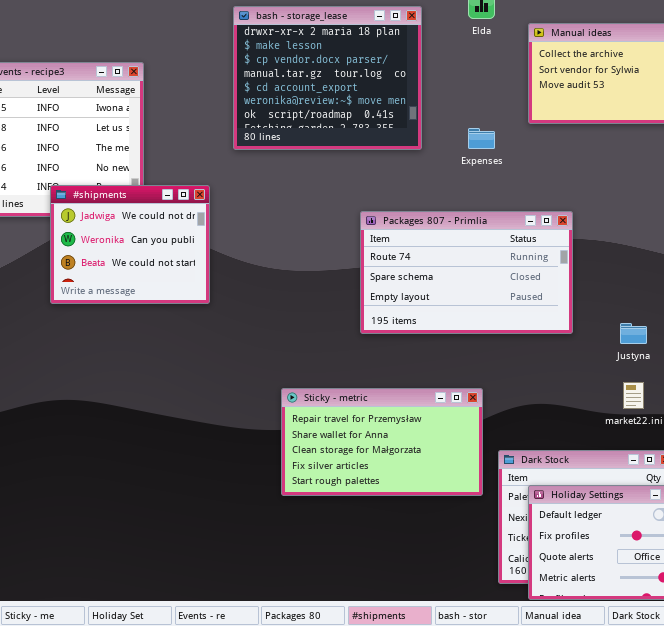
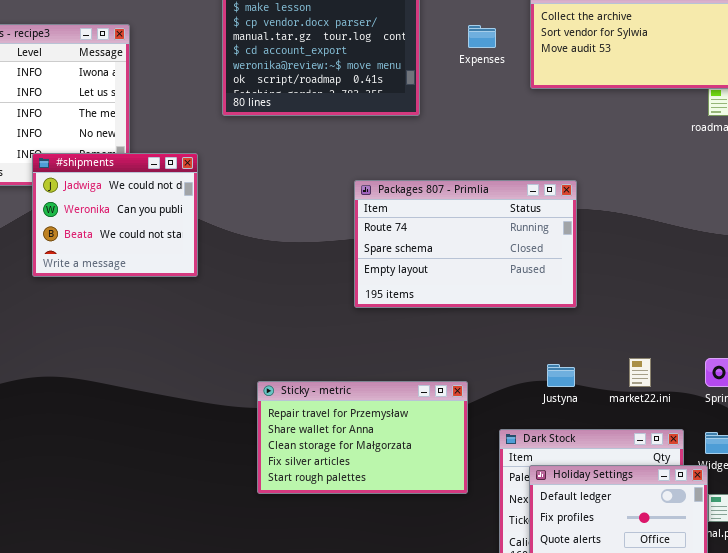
Expenses: [468,128,495,149] -> [468,25,496,48], moved
Justyna: [620,323,647,344] -> [547,364,575,387], moved
Sticky - metric: [281,388,483,496] -> [257,381,468,494], moved

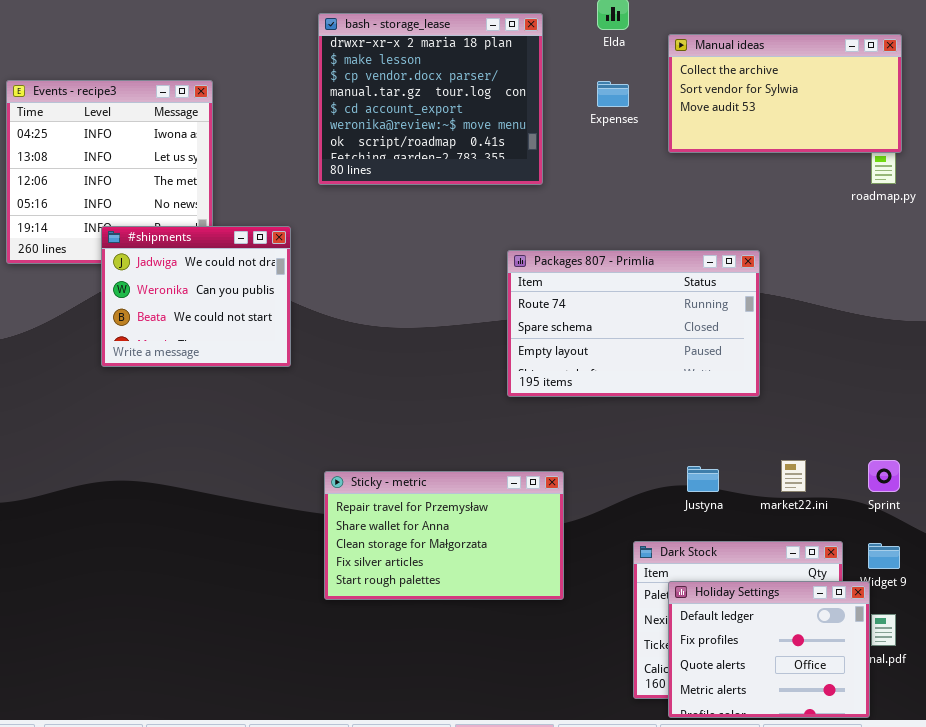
Packages 807 - Primlia: [354,180,577,308] -> [507,250,760,397], moved
Sticky - metric: [257,381,468,494] -> [324,471,564,600], moved

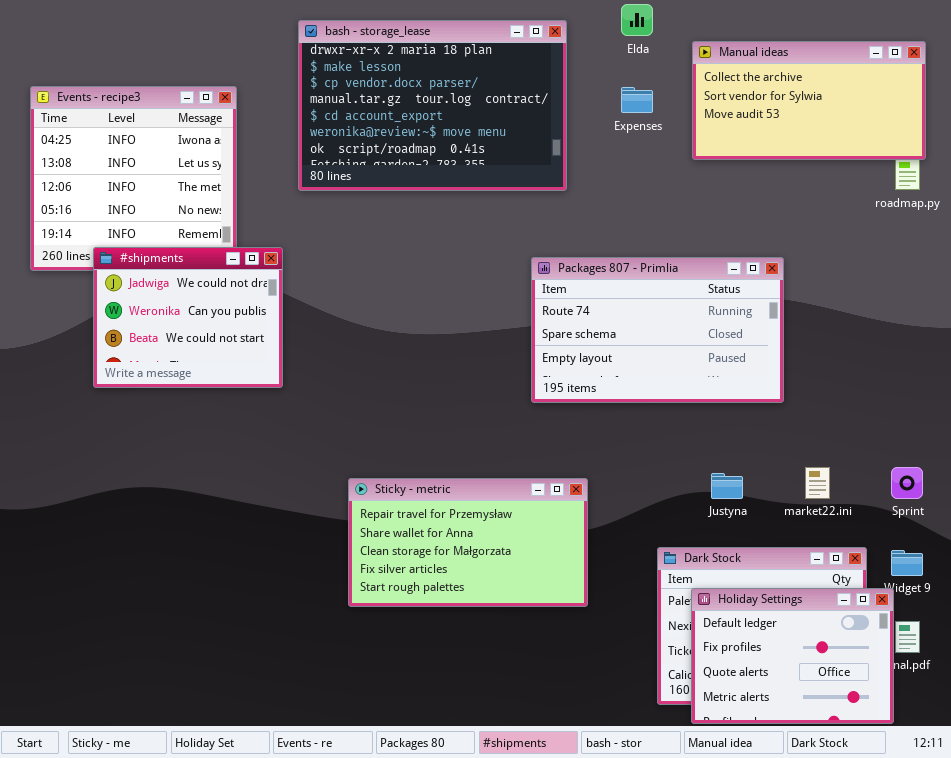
bash - storage_lease: [318,13,543,185] -> [298,20,567,191], resized
#shipments: [101,226,291,367] -> [93,247,283,388], moved

